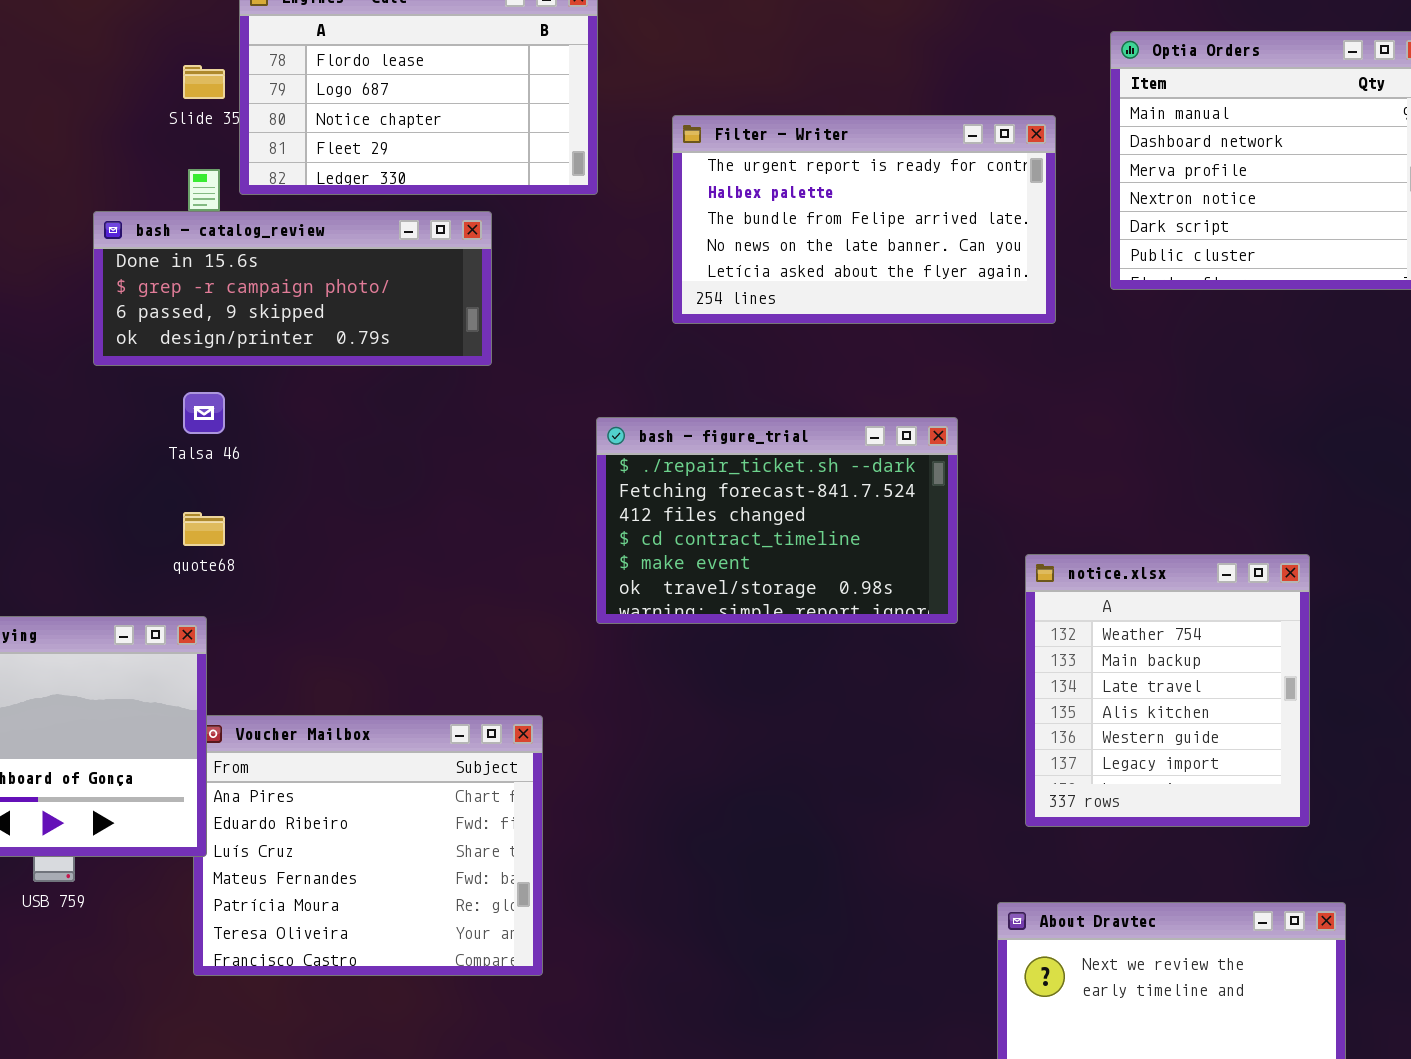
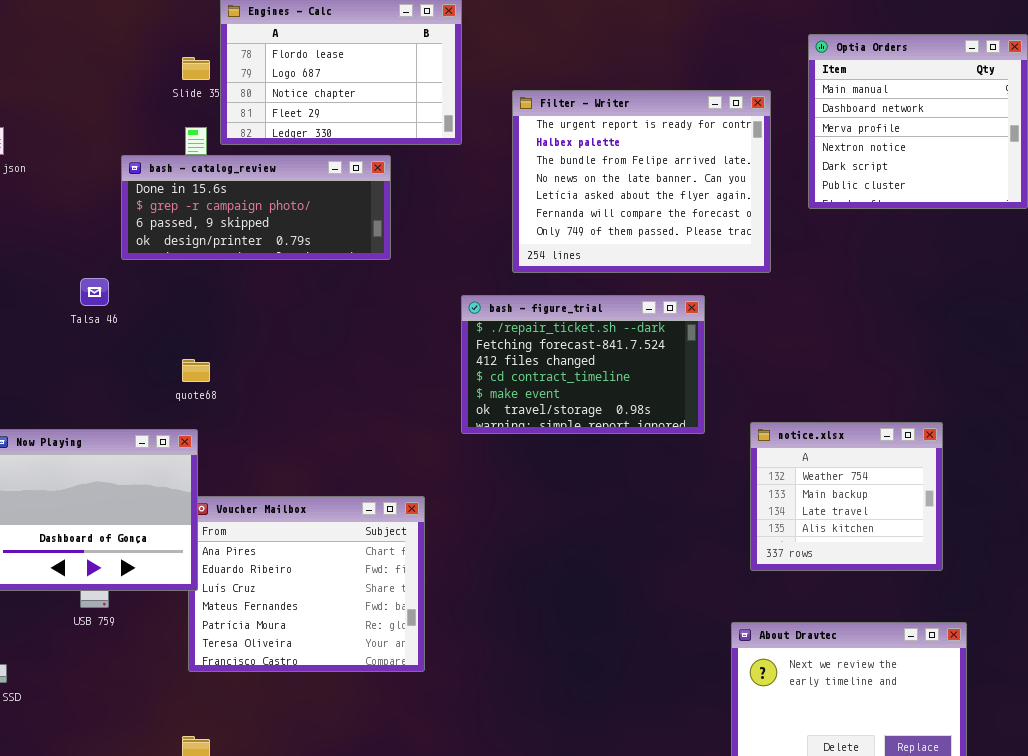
Filter - Writer: [672,115,1056,324] -> [512,90,771,273], resized
Talsa 46: [183,392,225,434] -> [80,278,109,306], moved
notice.xlsx: [1025,554,1310,827] -> [750,422,943,571], resized

